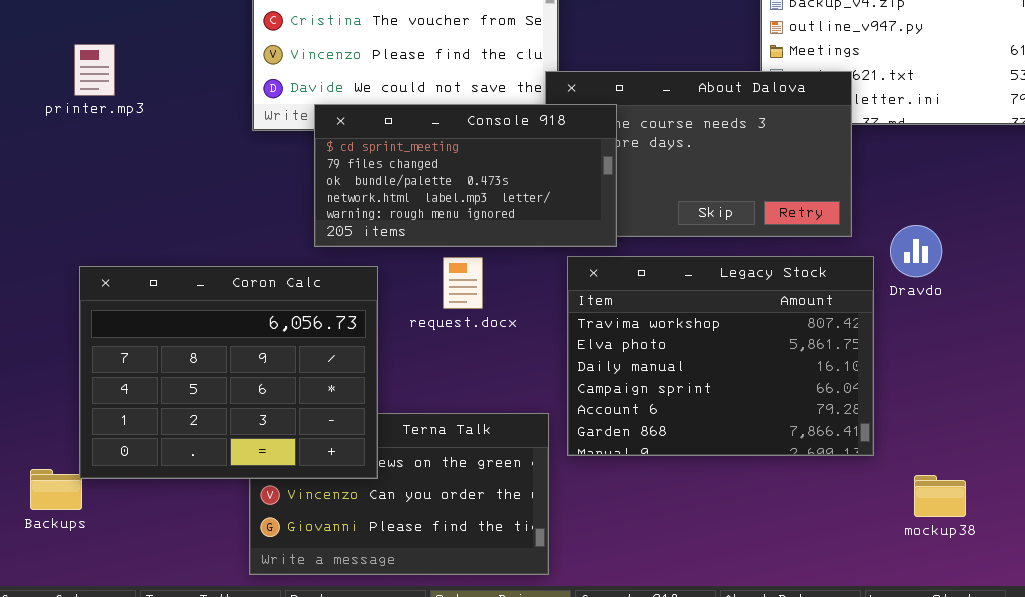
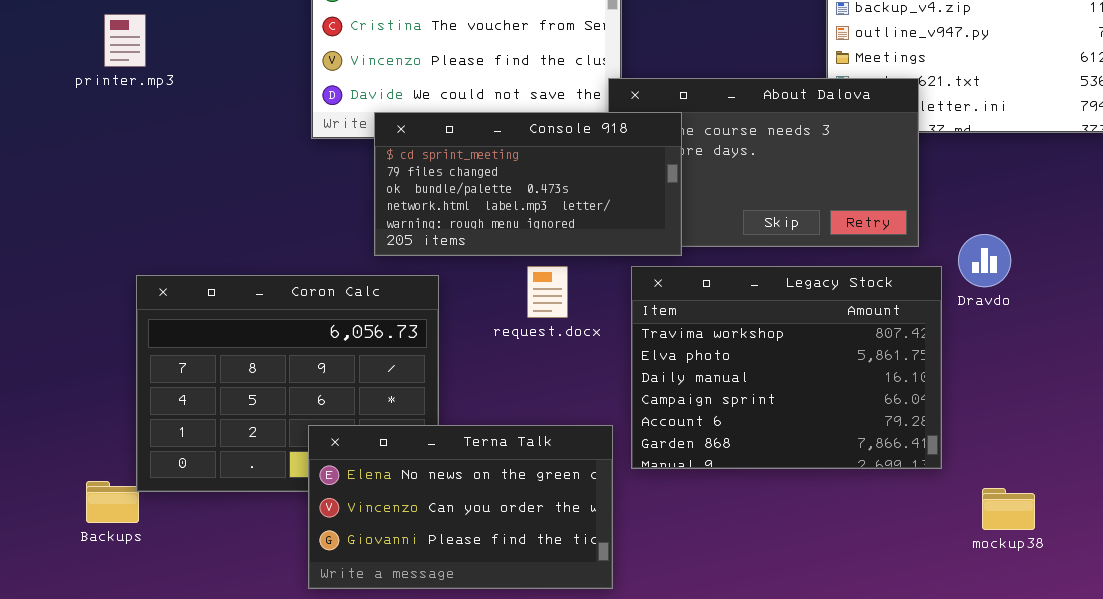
printer.mp3: [74,44,115,96] -> [104,14,146,67], moved
request.docx: [443,257,483,309] -> [527,266,568,318], moved
Terna Talk: [249,413,549,575] -> [308,425,613,589], raised

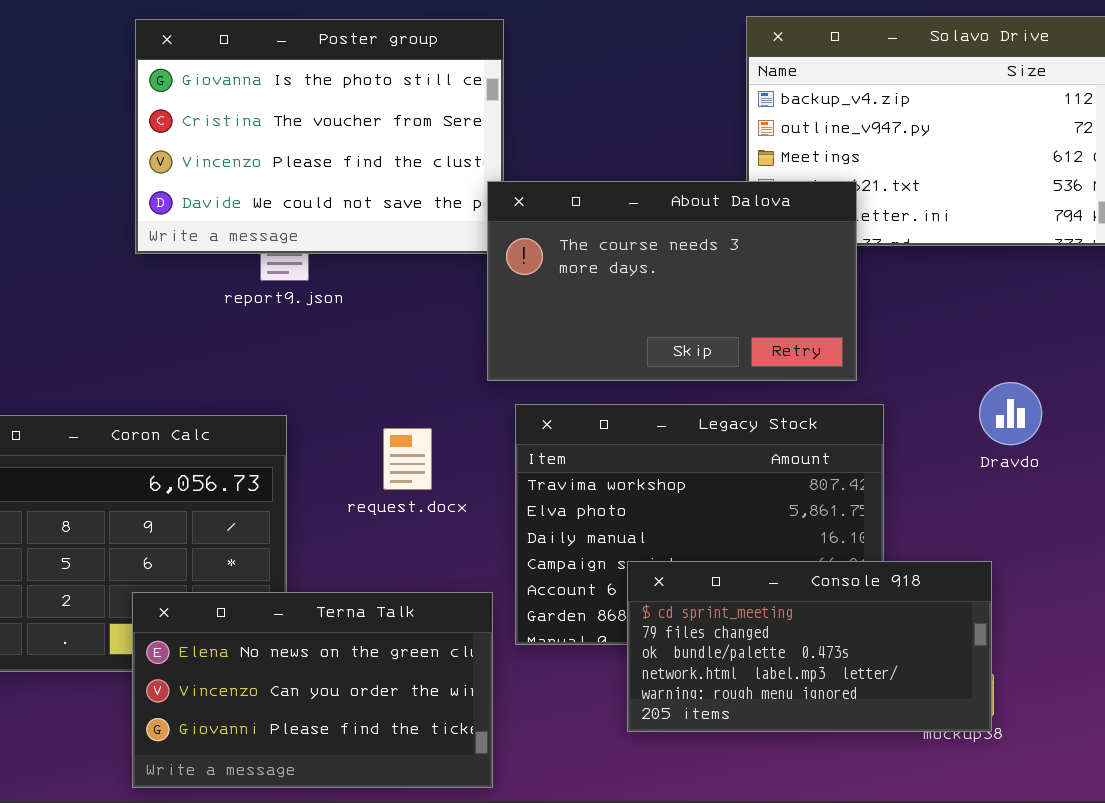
Console 918: [374,112,682,256] -> [627,561,992,732], moved
Dravdo: [958,234,1011,287] -> [979,382,1042,445], moved
request.docx: [527,266,568,318] -> [383,428,432,490], moved

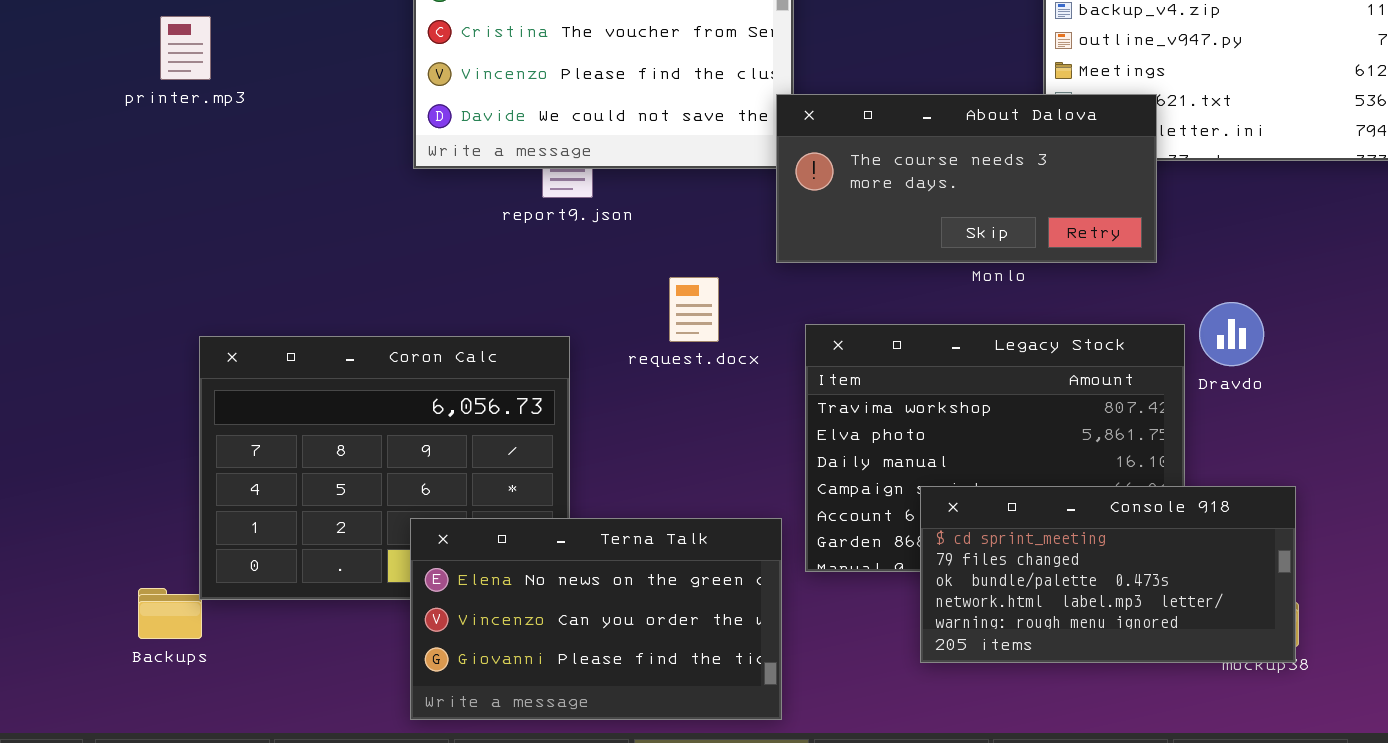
About Dalova: [487,181,857,381] -> [776,94,1157,263], resized
Dravdo: [979,382,1042,445] -> [1199,302,1264,366], moved
request.docx: [383,428,432,490] -> [669,277,719,342], moved

